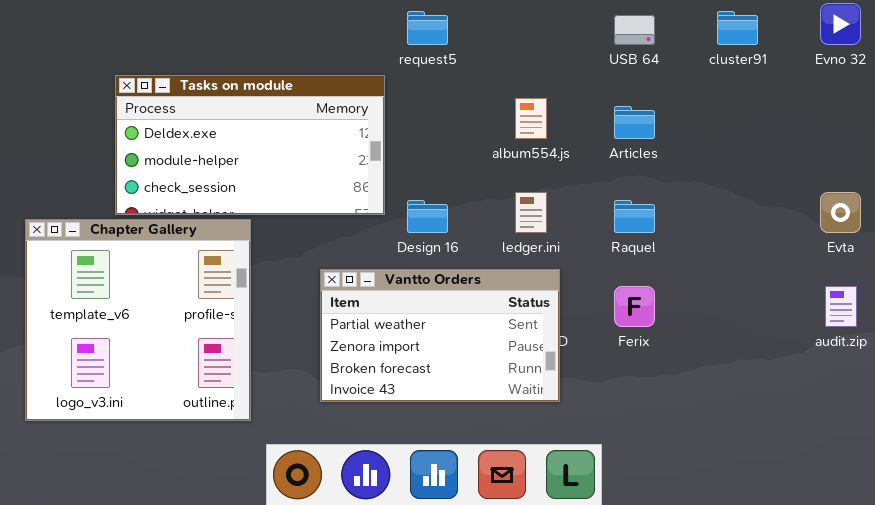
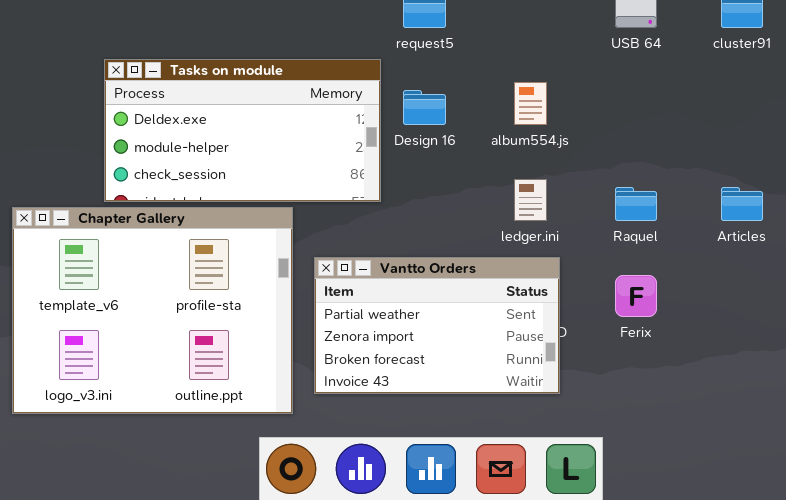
Articles: [614,106,655,139] -> [721,187,763,221], moved
Design 16: [407,200,448,233] -> [403,90,446,125], moved
Chapter Gallery: [25,219,251,421] -> [12,207,293,414], resized

